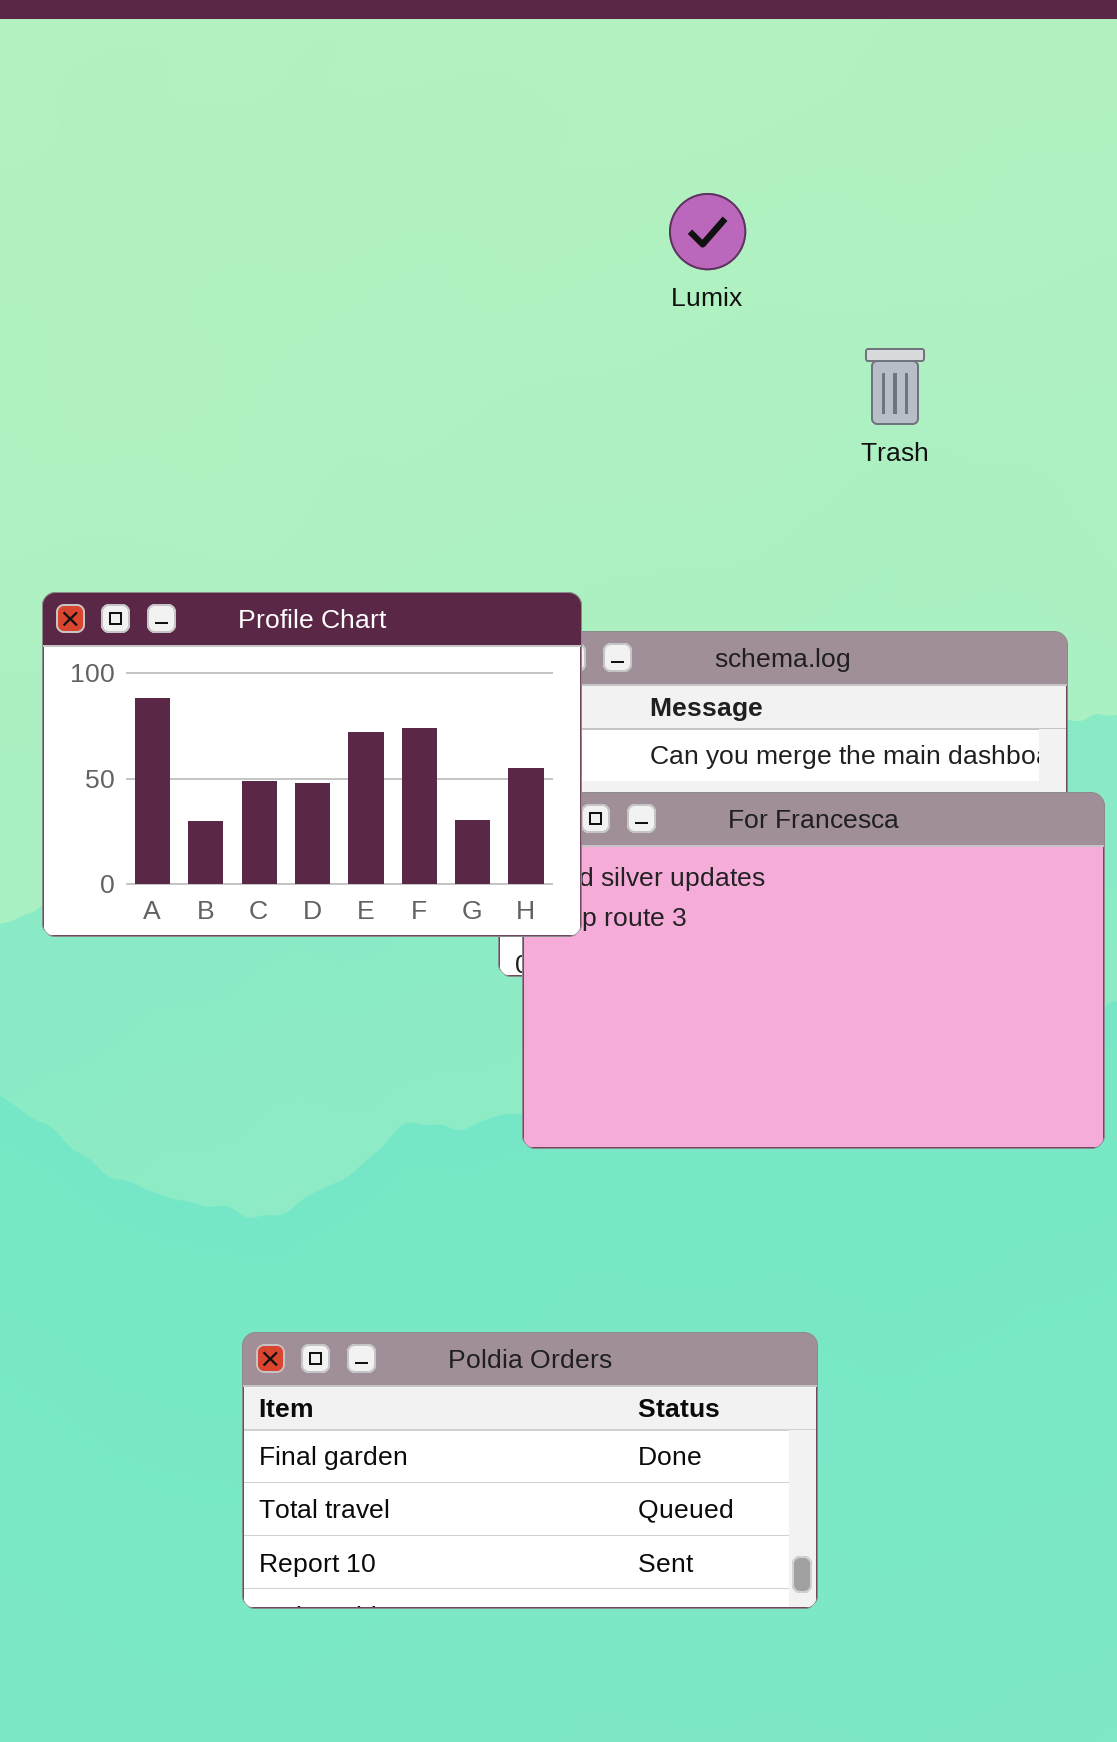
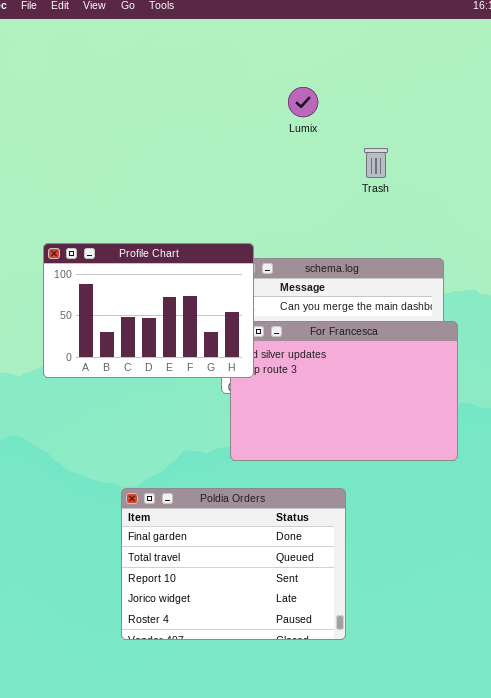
Poldia Orders: [242,1332,818,1609] -> [121,488,346,640], resized

